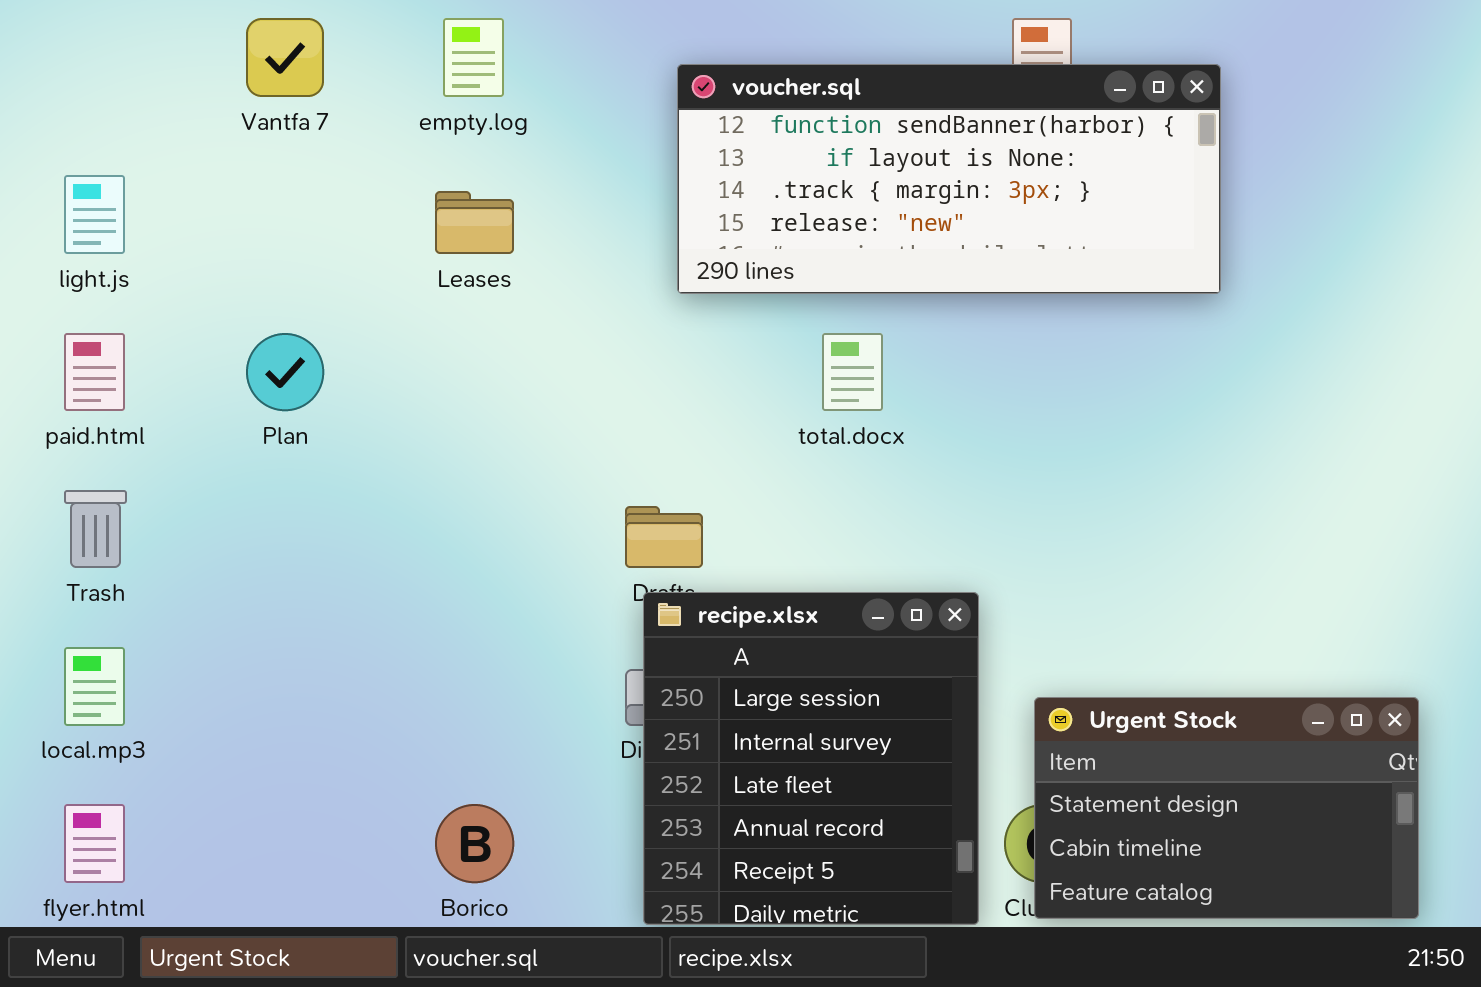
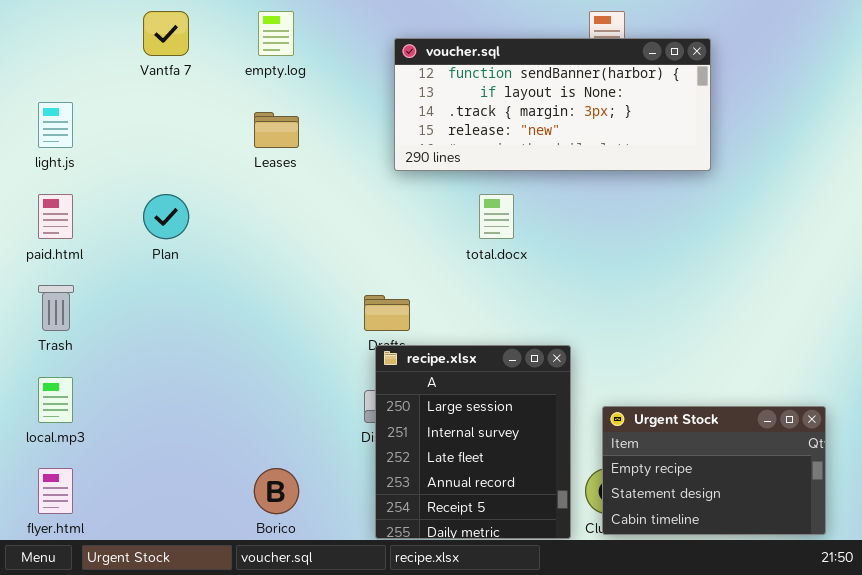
Urgent Stock: [1034,697,1419,919] -> [602,406,826,535], scrolled up 1 row

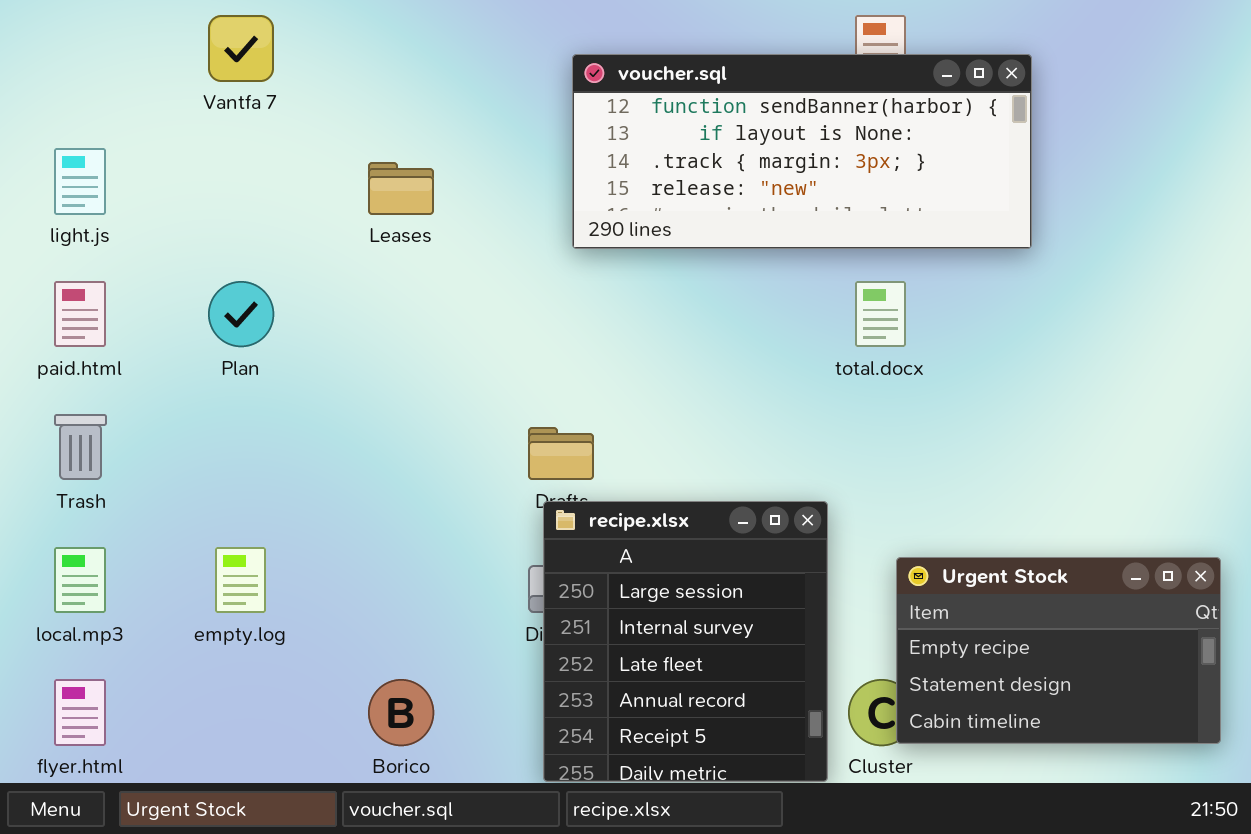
empty.log: [258,11,294,56] -> [215,547,266,613], moved
total.docx: [479,194,514,239] -> [855,281,906,347], moved
Urgent Stock: [602,406,826,535] -> [896,557,1221,744], moved

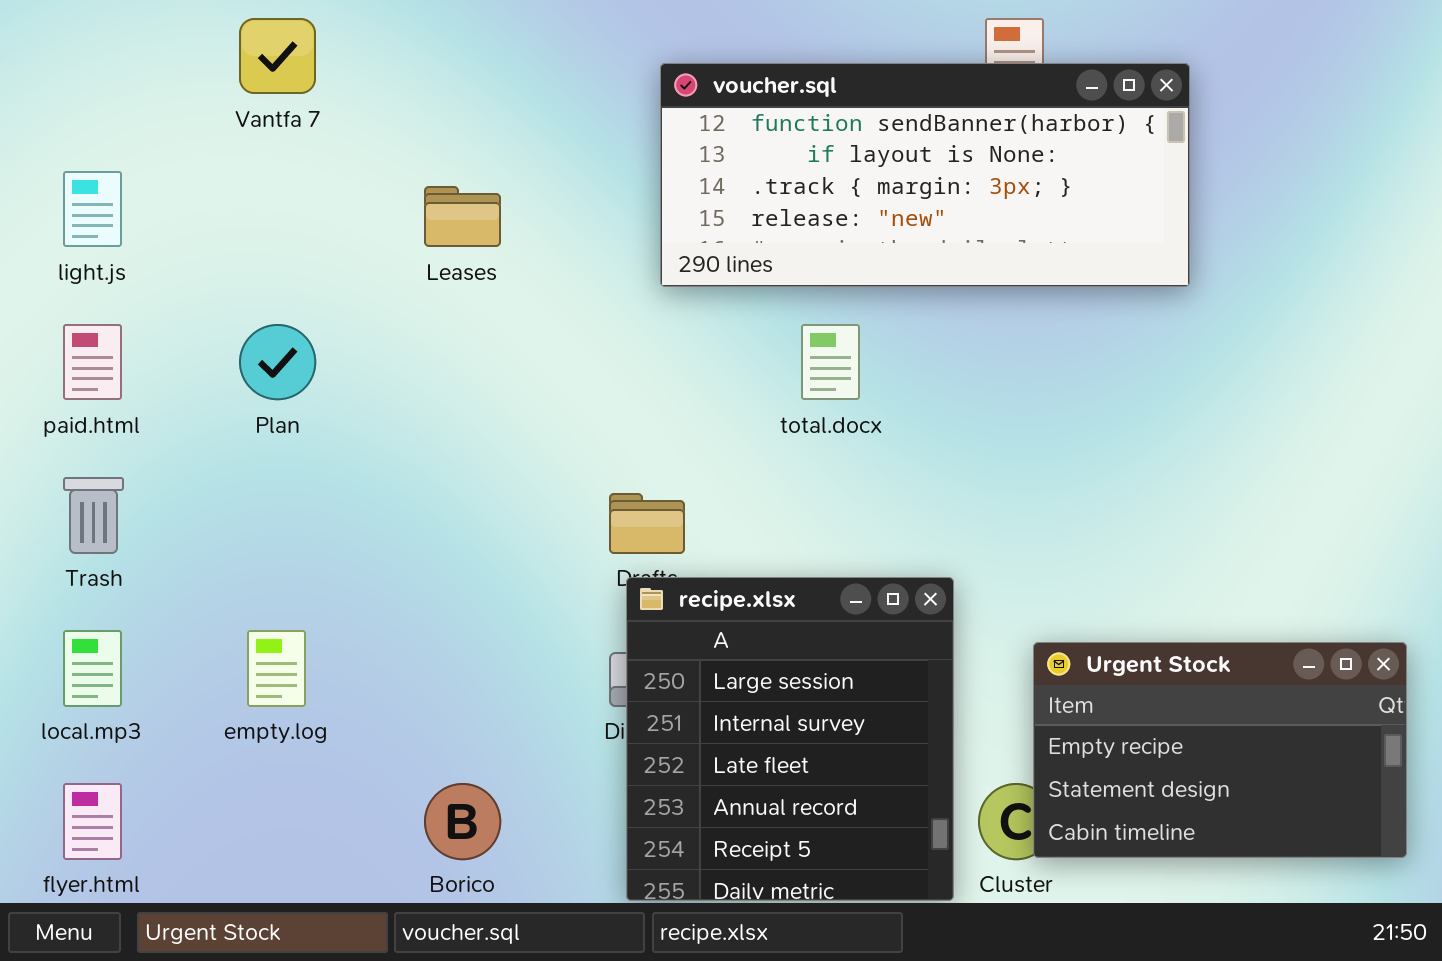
total.docx: [855,281,906,347] -> [801,324,860,400], moved

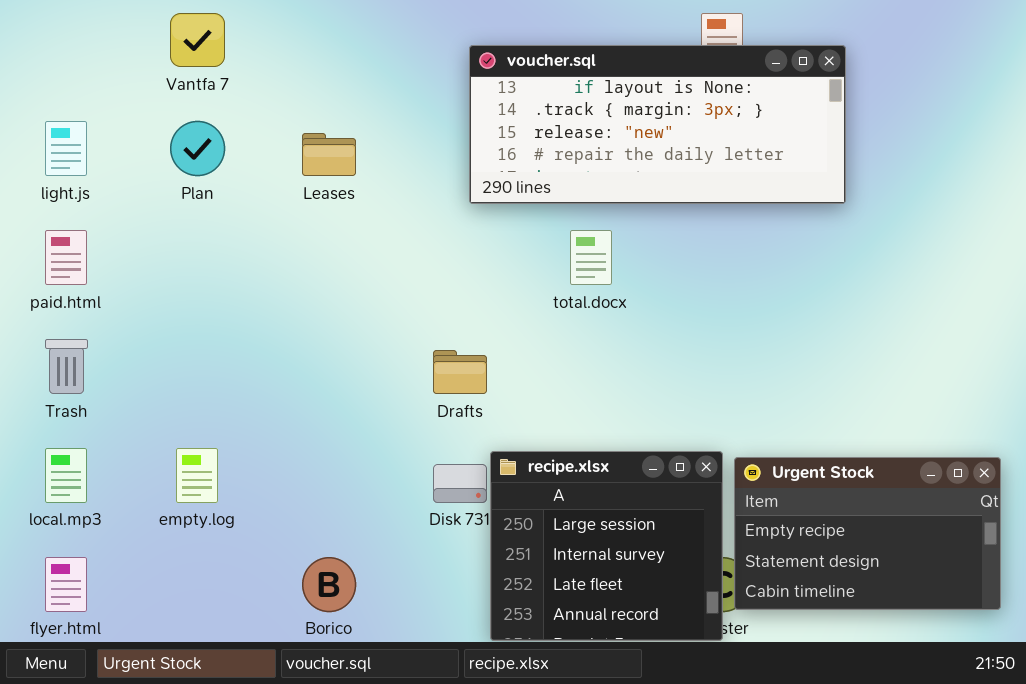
voucher.sql: [660,63,1190,287] -> [469,45,846,204], scrolled down 1 row
Plan: [239,324,316,400] -> [170,121,225,176], moved
recipe.xlsx: [626,577,954,901] -> [490,451,723,641], moved, resized

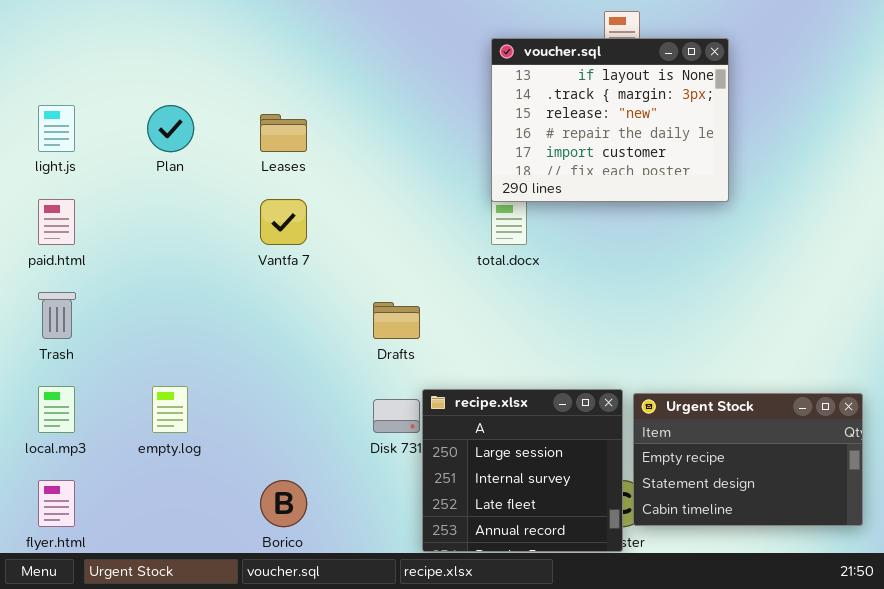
Vantfa 7: [170,13,225,67] -> [260,199,307,245], moved
voucher.sql: [469,45,846,204] -> [491,38,729,202], resized

